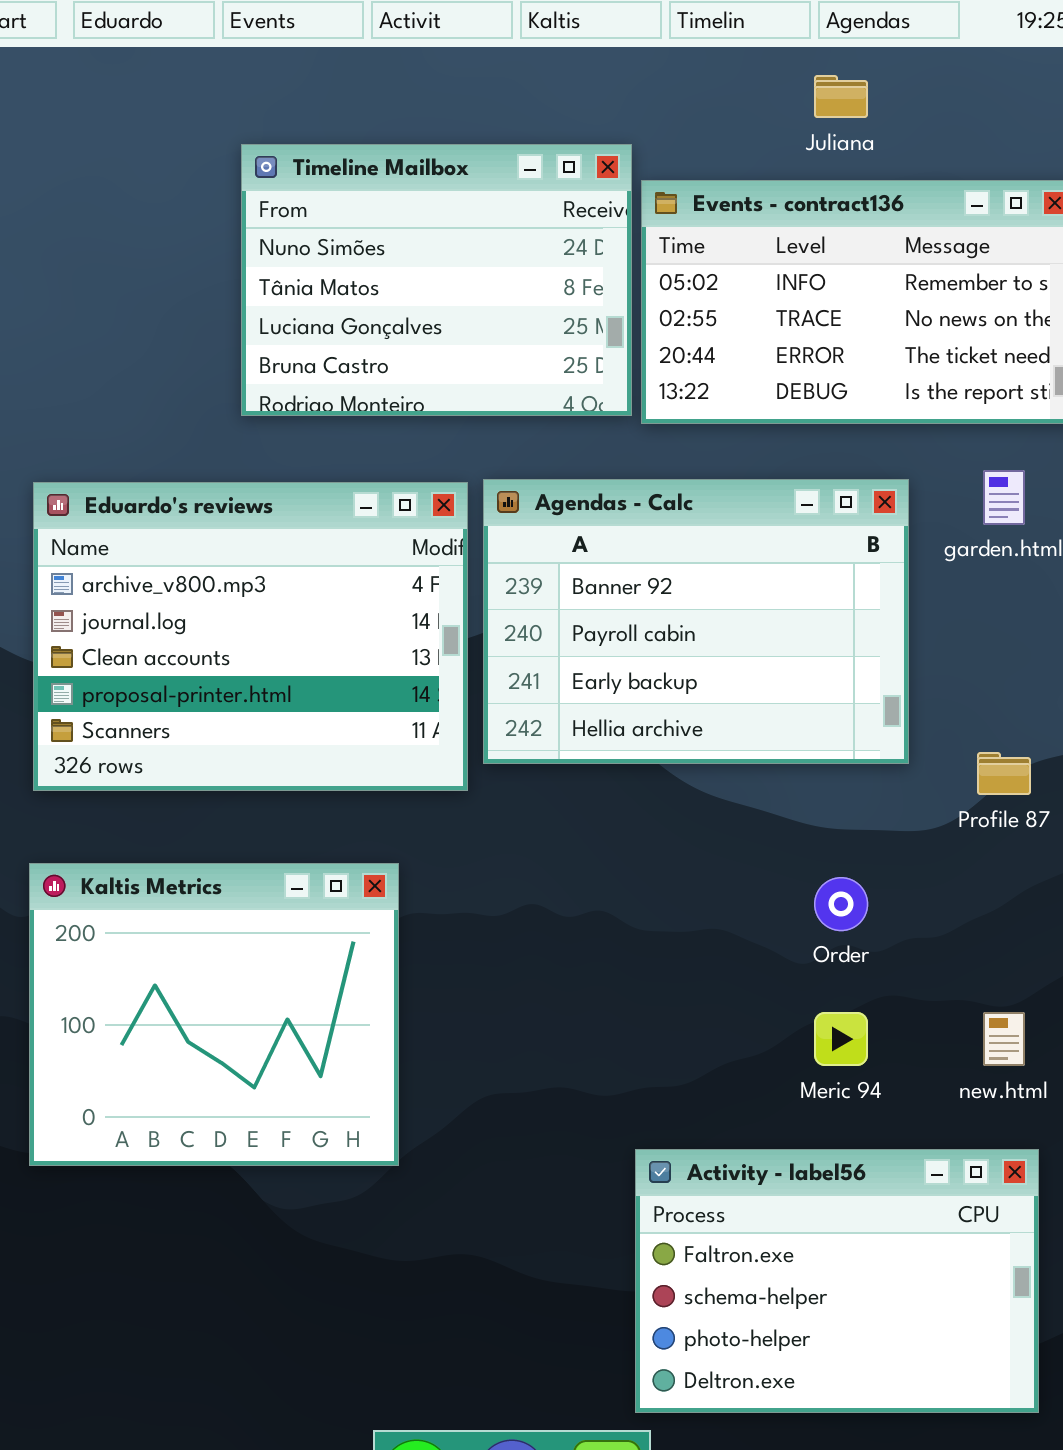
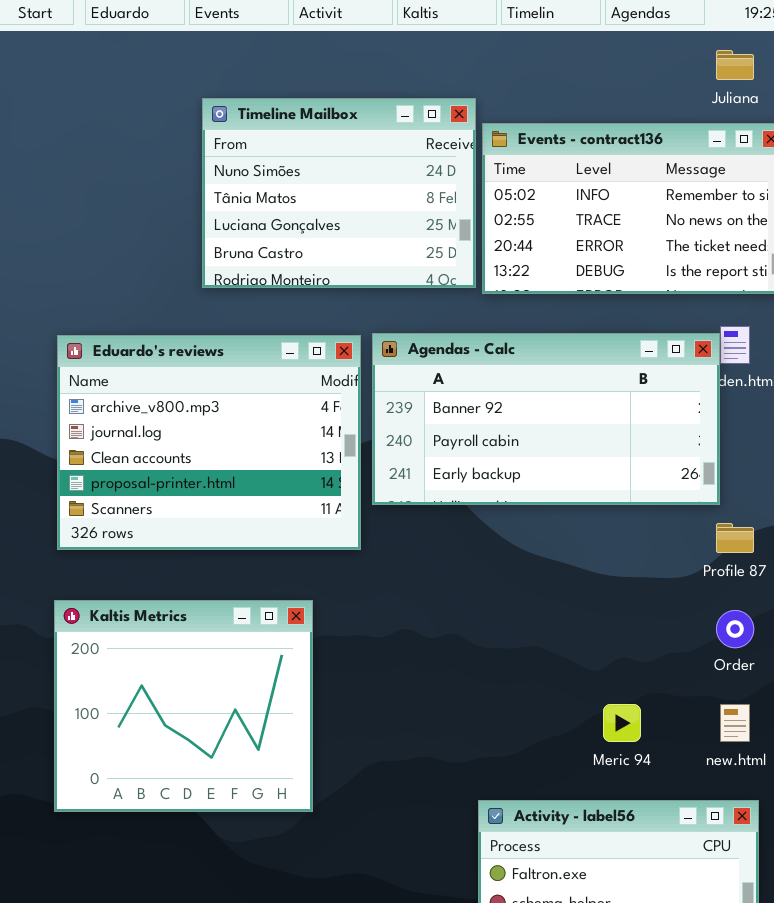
Juliana: [814,75,868,118] -> [716,50,754,80], moved
Agendas - Calc: [483,479,909,764] -> [372,333,720,505], resized
Order: [814,877,868,931] -> [716,610,754,648], moved

